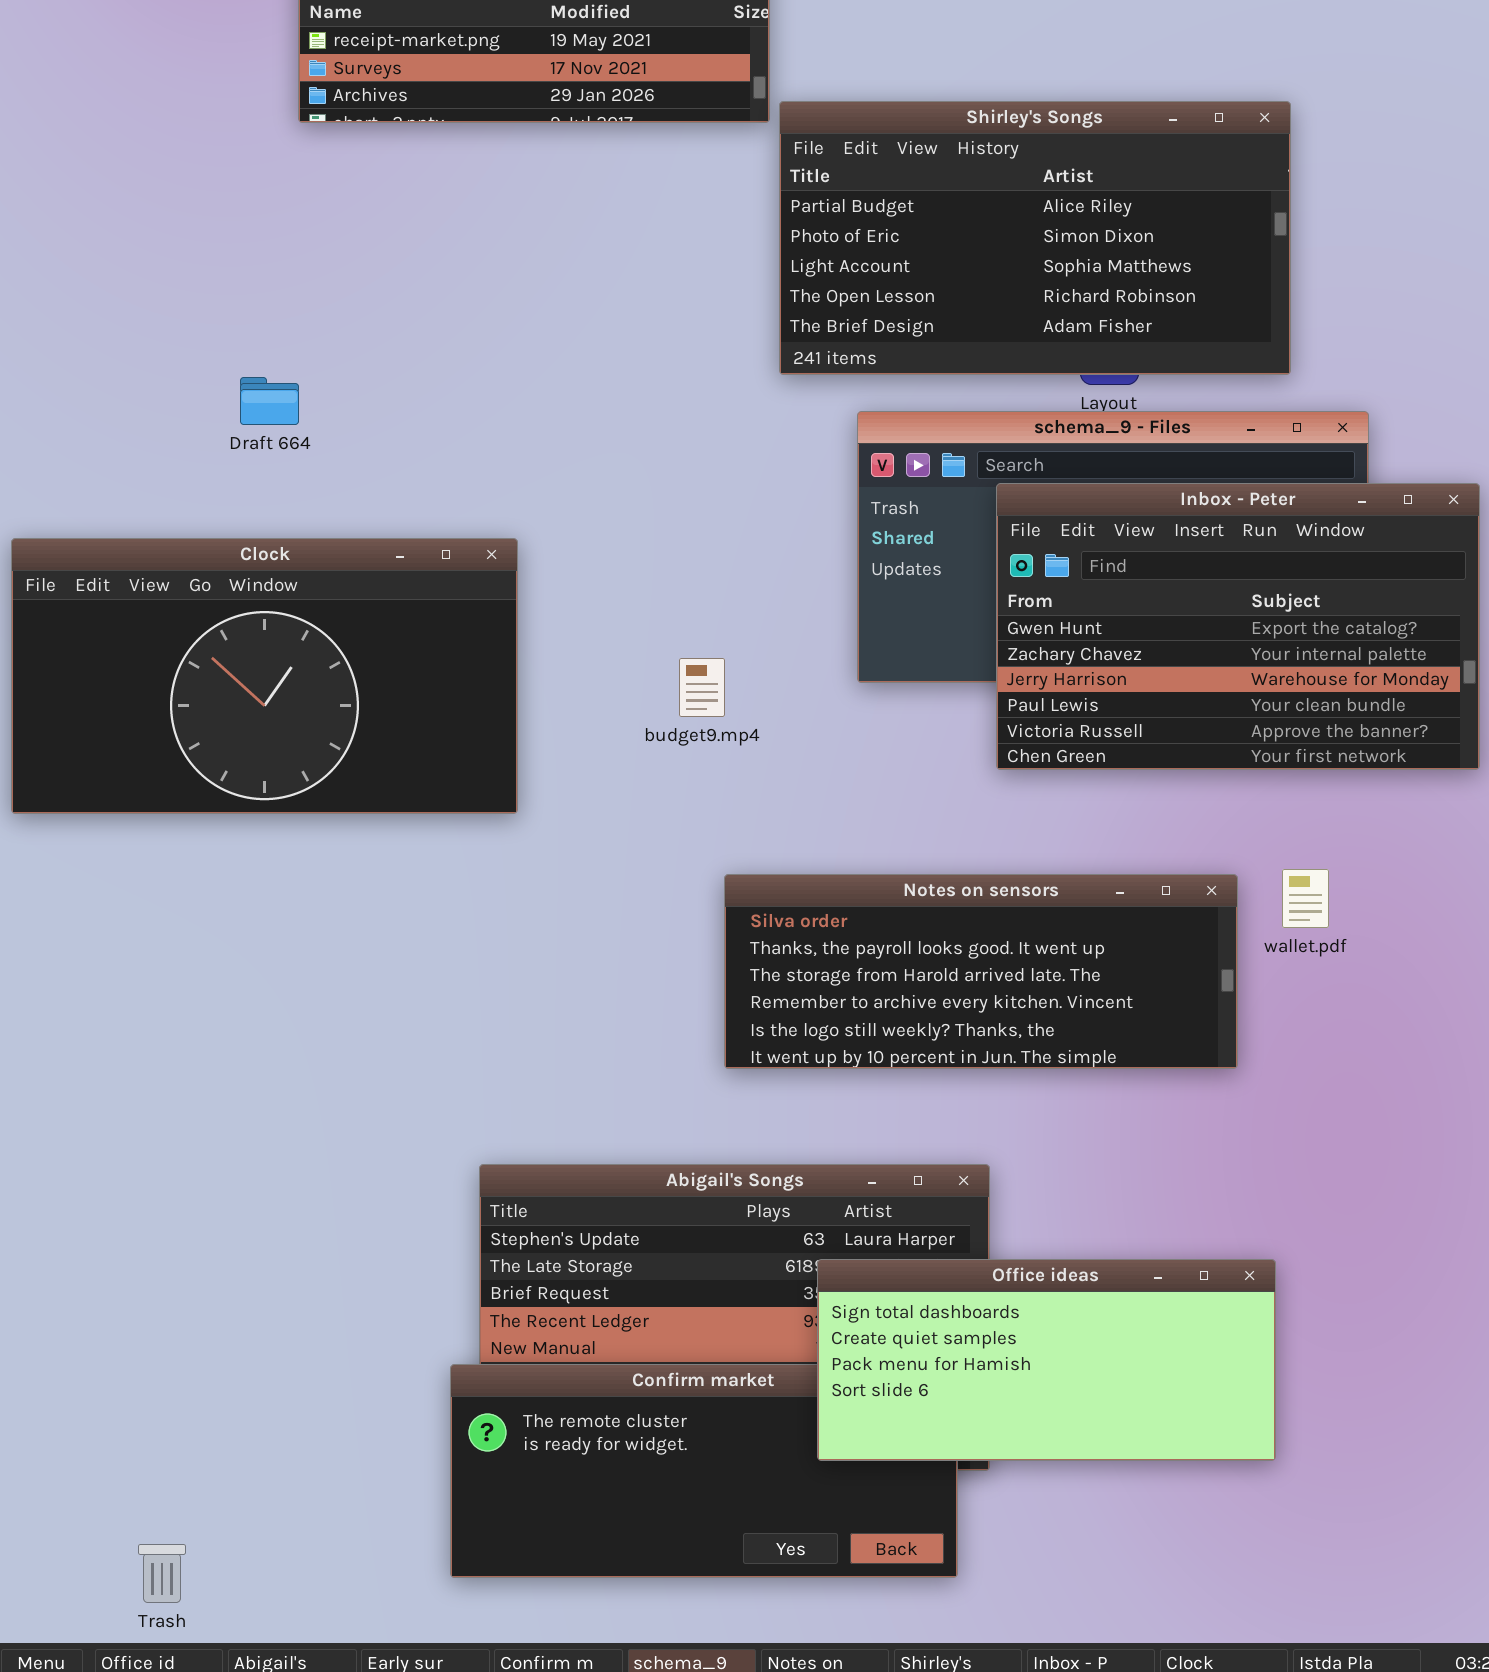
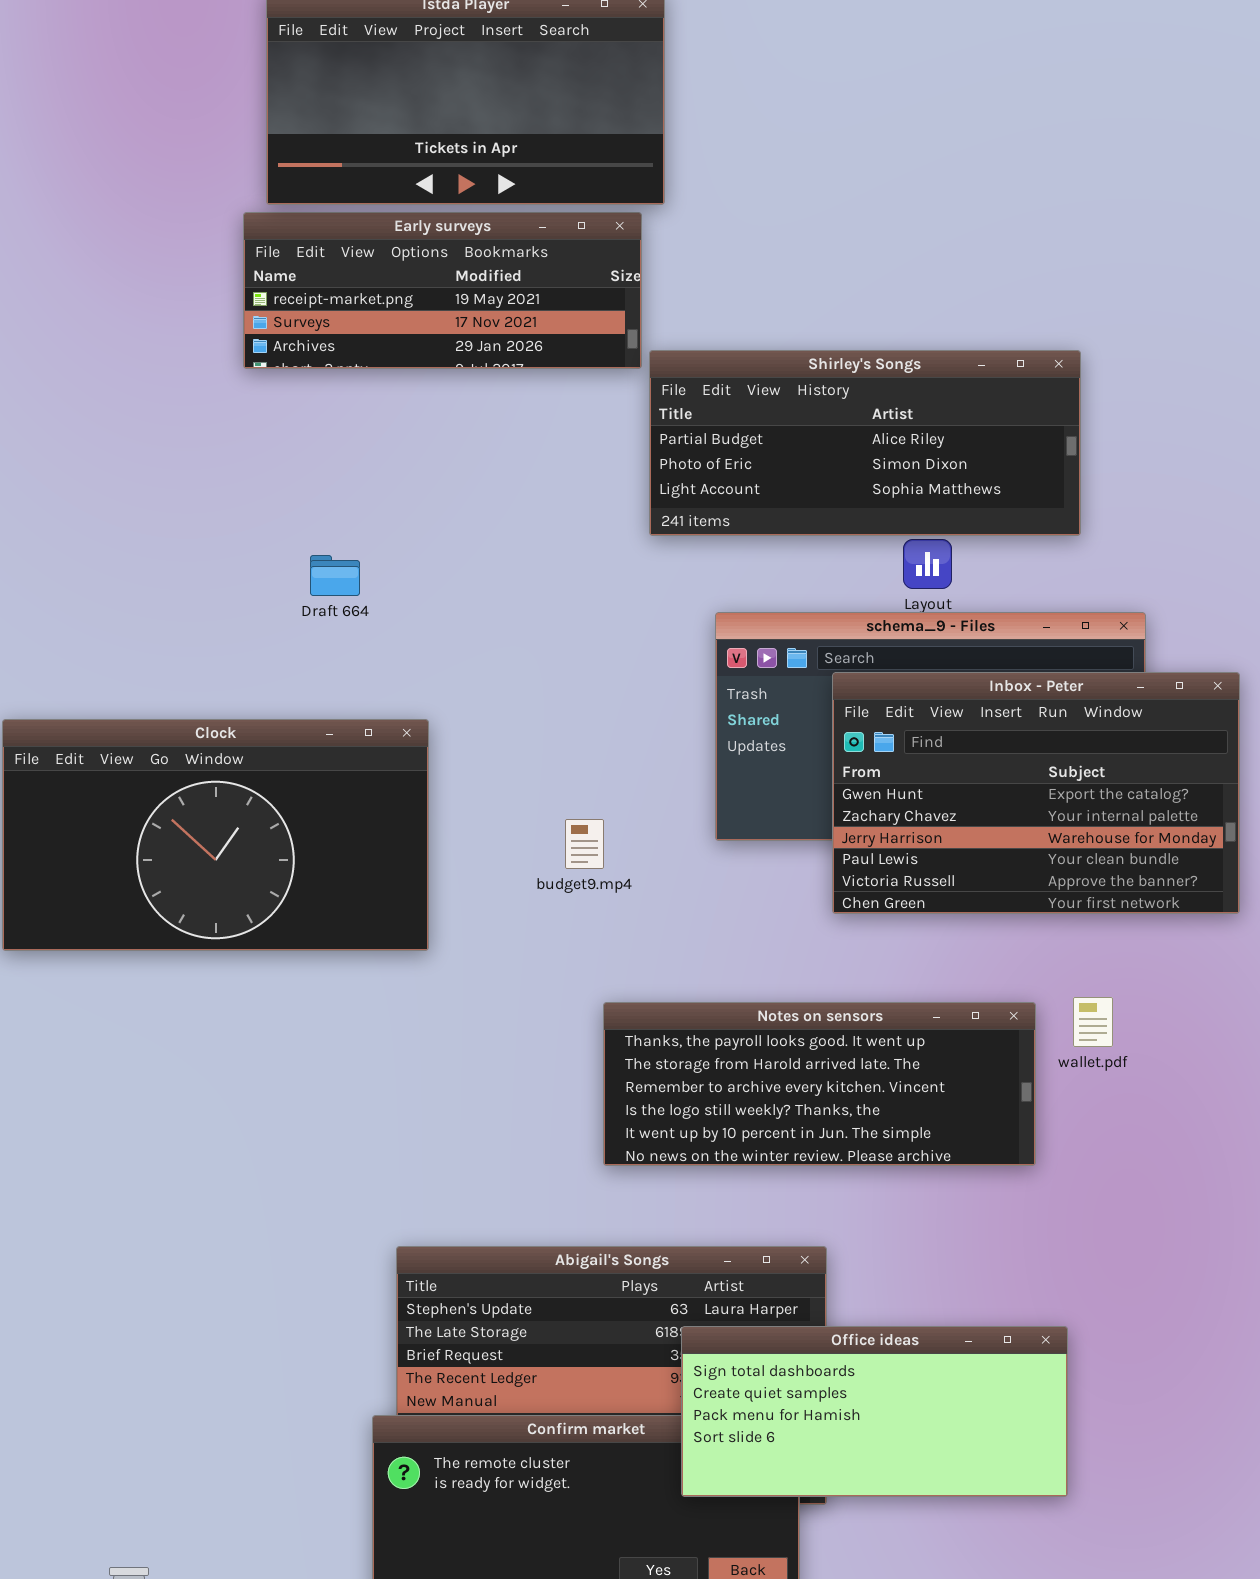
Shirley's Songs: [779,101,1291,375] -> [649,350,1081,536], resized
Draft 664: [240,377,299,425] -> [310,555,360,596], moved
Notes on sensors: [724,874,1238,1069] -> [603,1002,1036,1166], scrolled down 1 row

